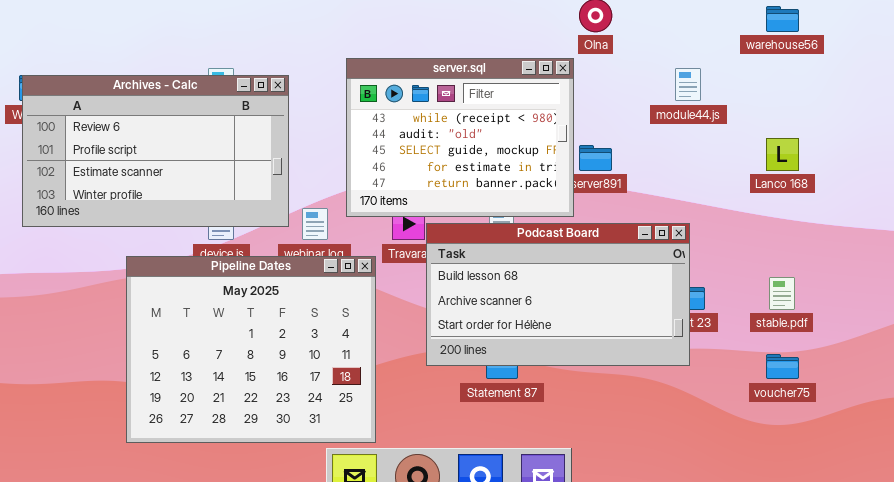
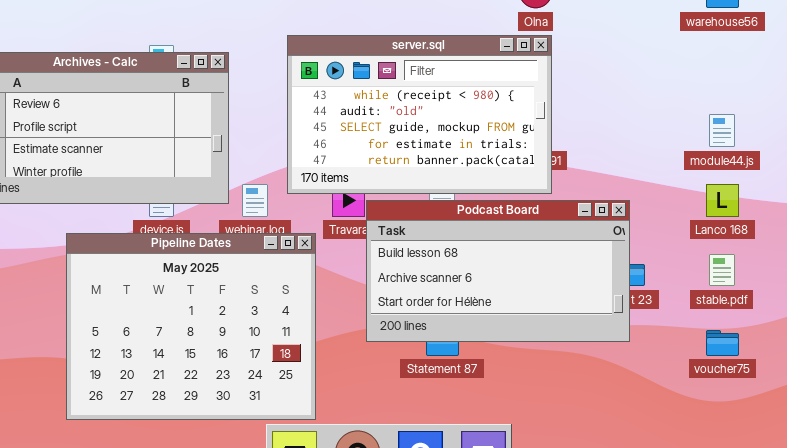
server.sql: [346,58,574,217] -> [287,35,552,194], resized
module44.js: [675,68,701,101] -> [709,114,735,147], moved
Lanco 168: [766,138,799,171] -> [706,184,739,217], moved

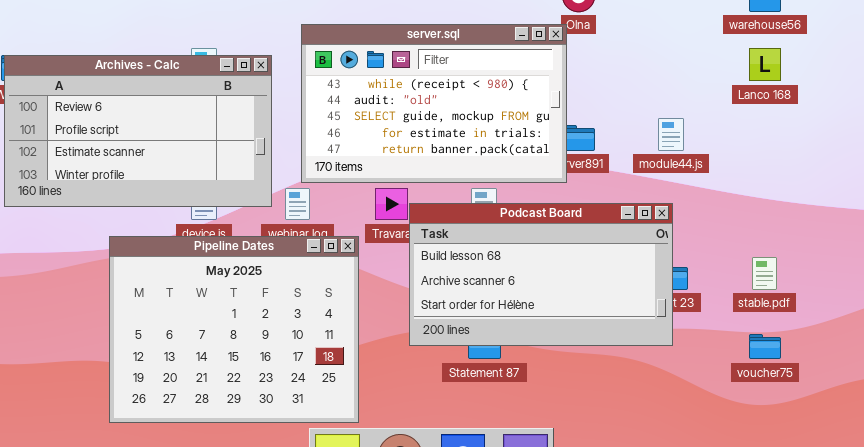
server.sql: [287,35,552,194] -> [301,24,567,183], moved
module44.js: [709,114,735,147] -> [658,118,684,151], moved
Lanco 168: [706,184,739,217] -> [749,48,781,81], moved

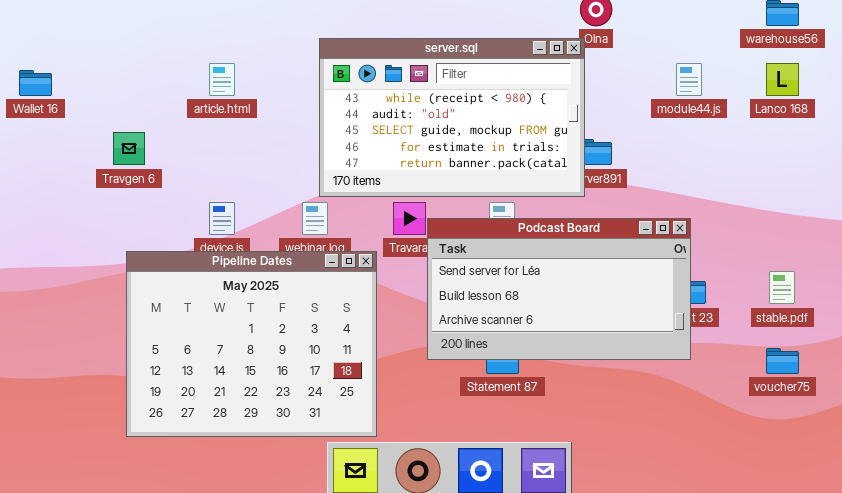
Archives - Calc: [4,55,272,207] -> none, closed
module44.js: [658,118,684,151] -> [676,63,702,96], moved
Podcast Board: [409,203,673,346] -> [427,218,691,360], scrolled up 1 row

